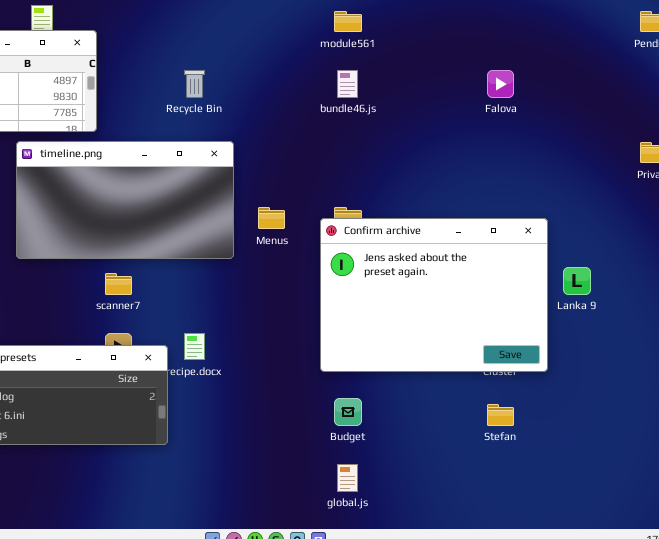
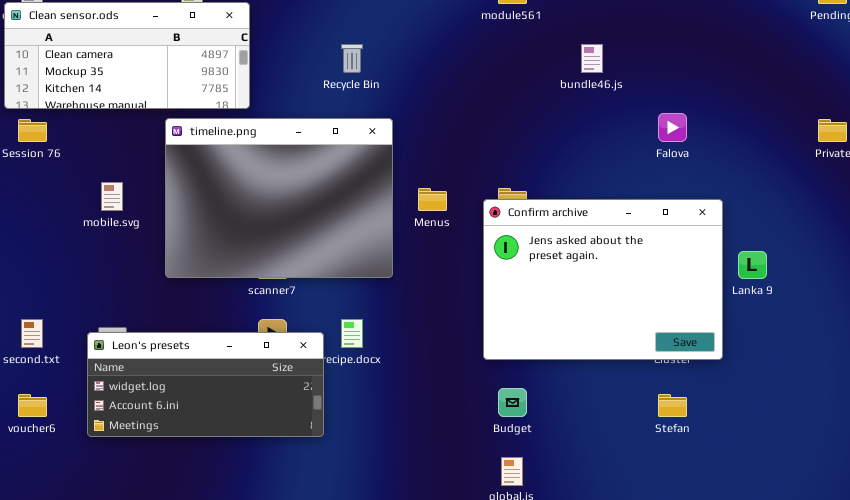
bundle46.js: [337,70,358,98] -> [581,44,603,73], moved
Falova: [487,70,514,98] -> [658,113,687,142], moved
timeline.png: [16,141,234,259] -> [165,118,393,278], resized

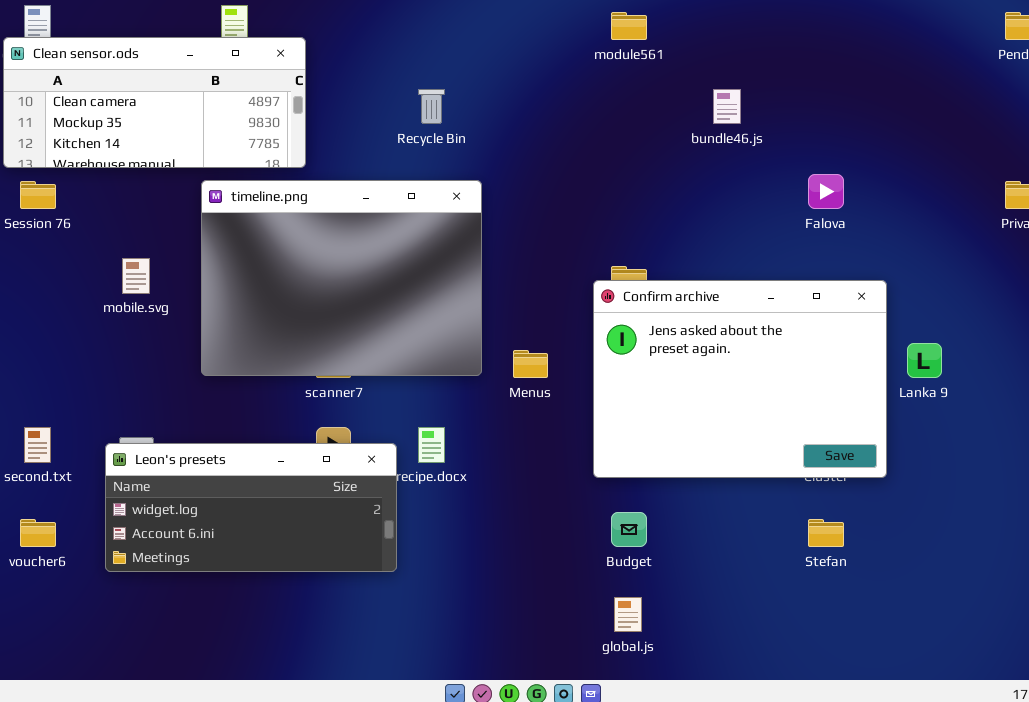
Menus: [418,188,447,211] -> [513,350,548,378], moved

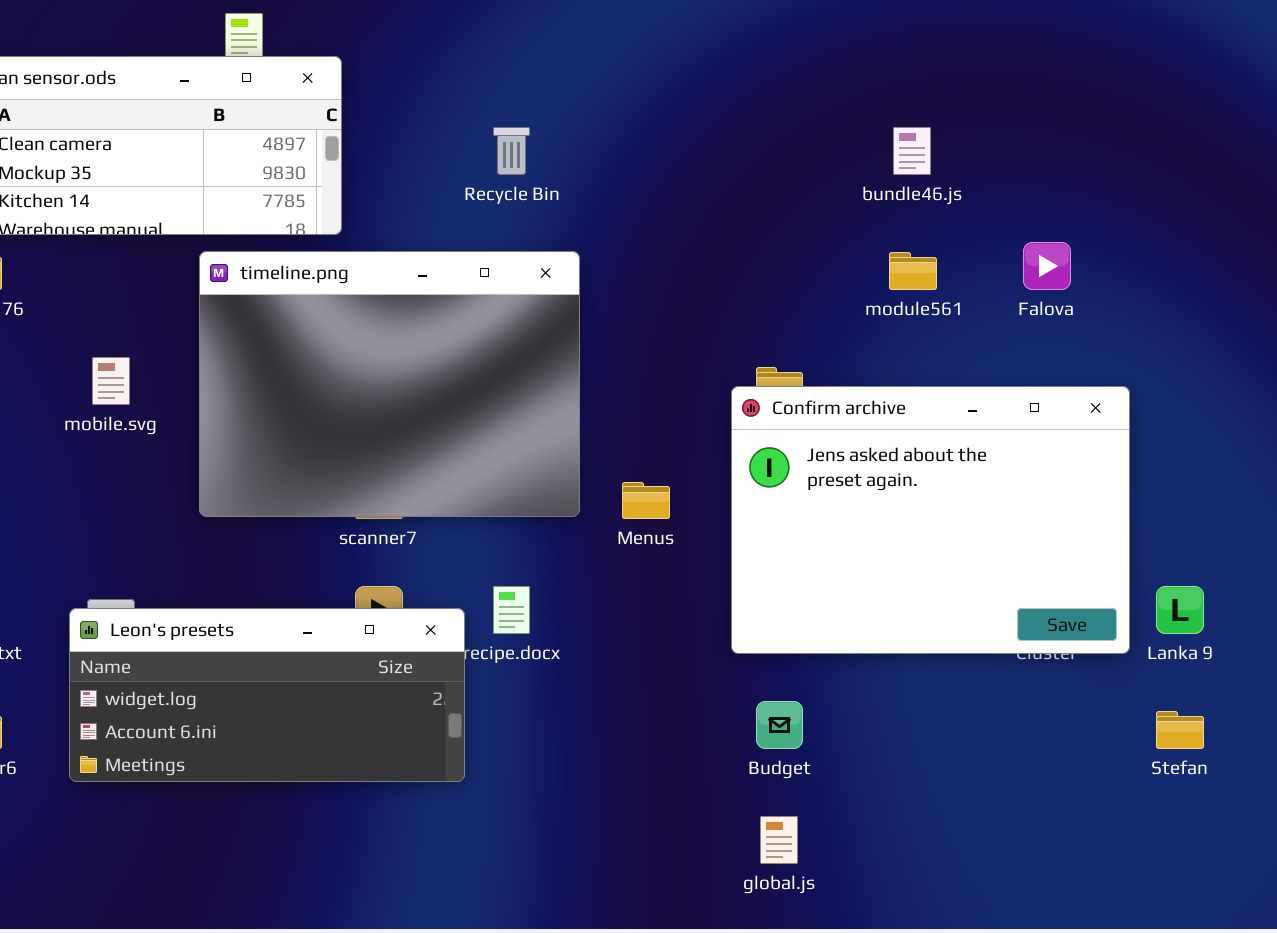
module561: [611,12,647,40] -> [889,252,937,290], moved
Lanka 9: [907,343,942,378] -> [1156,586,1204,634], moved
Stefan: [808,519,844,547] -> [1156,711,1204,749], moved

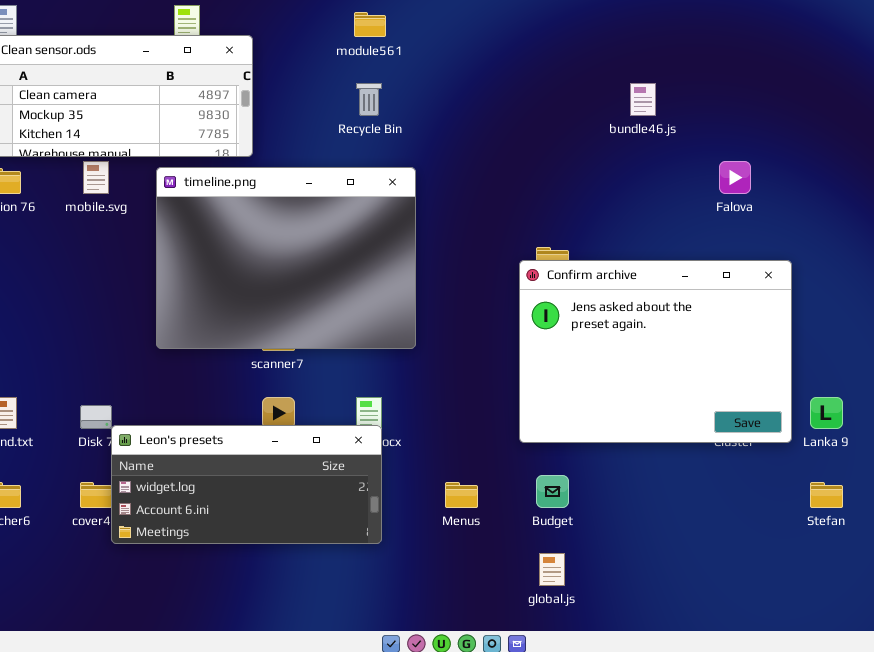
module561: [889,252,937,290] -> [354,12,386,37], moved
mobile.svg: [92,357,130,405] -> [83,161,109,194], moved
Menus: [622,482,670,519] -> [445,482,478,508], moved
Leon's presets: [69,608,465,782] -> [111,425,382,544], moved

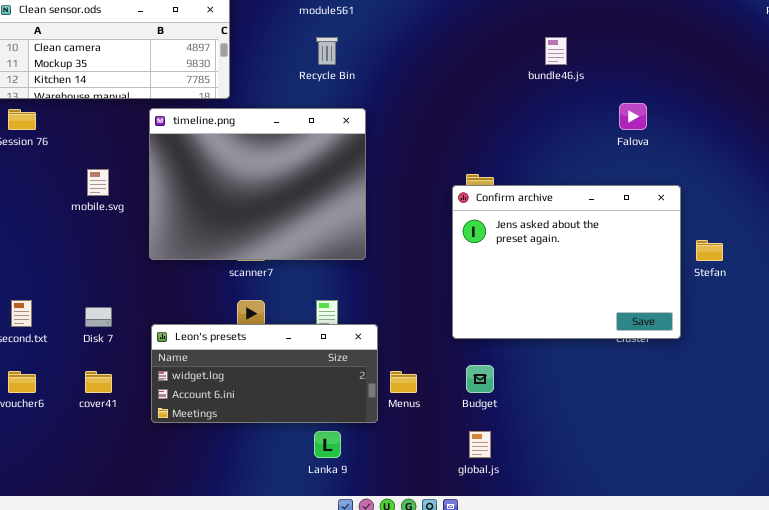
mobile.svg: [83,161,109,194] -> [87,169,109,196], moved
Lanka 9: [810,397,843,429] -> [314,431,341,458], moved
Leon's presets: [111,425,382,544] -> [151,324,378,423], moved
Stefan: [810,482,843,508] -> [696,240,723,261], moved

